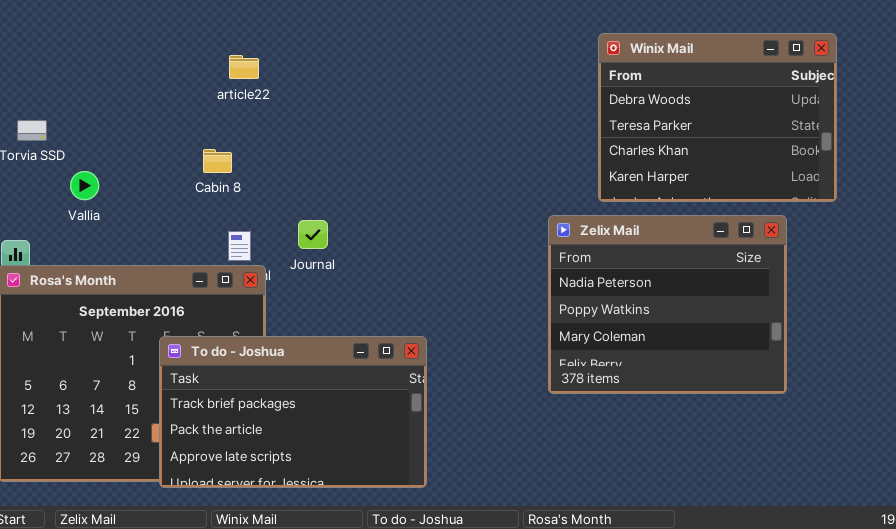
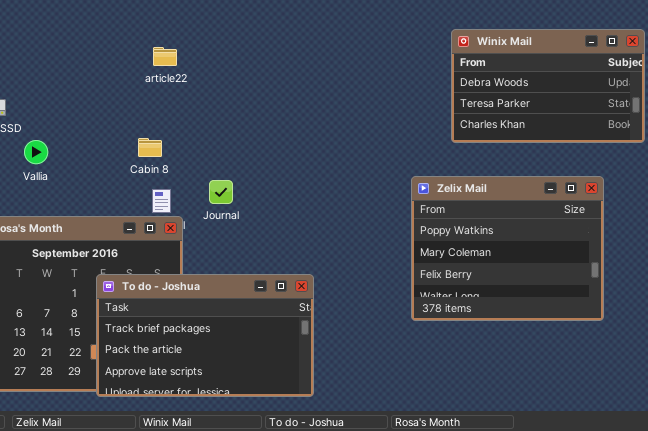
Winix Mail: [598,33,837,202] -> [451,29,645,143], resized
Cabin 8: [203,149,232,173] -> [138,138,162,157], moved
Zelix Mail: [548,215,787,394] -> [411,176,604,321], scrolled down 1 row

